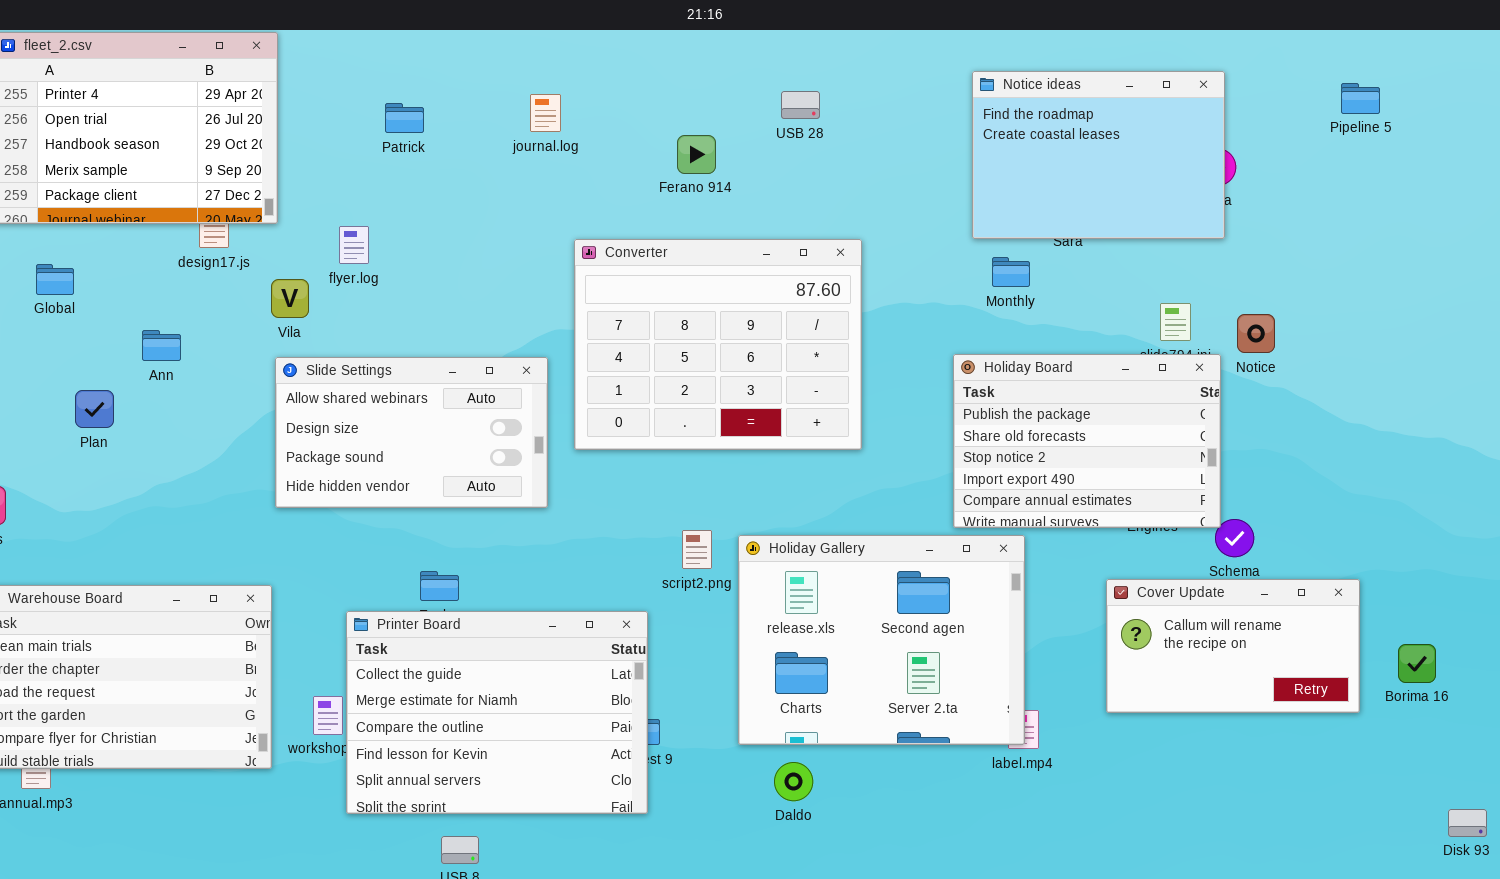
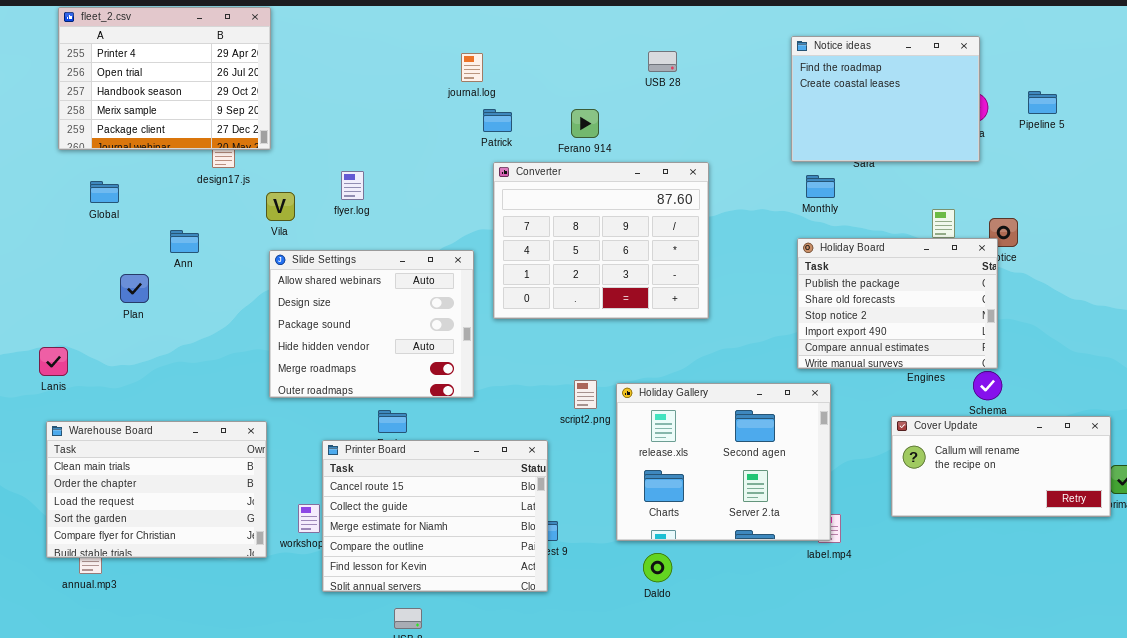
Pipeline 5: [1341,83,1380,114] -> [1028,91,1057,114], moved
Patrick: [385,103,424,133] -> [483,109,512,132], moved
Ferano 914: [677,135,716,174] -> [571,109,599,138], moved
flyer.log: [339,226,369,264] -> [341,171,364,200], moved
Holiday Board: [953,354,1221,528] -> [797,238,998,369], moved
Slide Settings: [275,357,548,508] -> [269,250,474,398], resized
Cover Update: [1106,579,1360,713] -> [891,416,1111,517], resized
Printer Board: [346,611,648,814] -> [322,440,548,592], scrolled up 1 row

